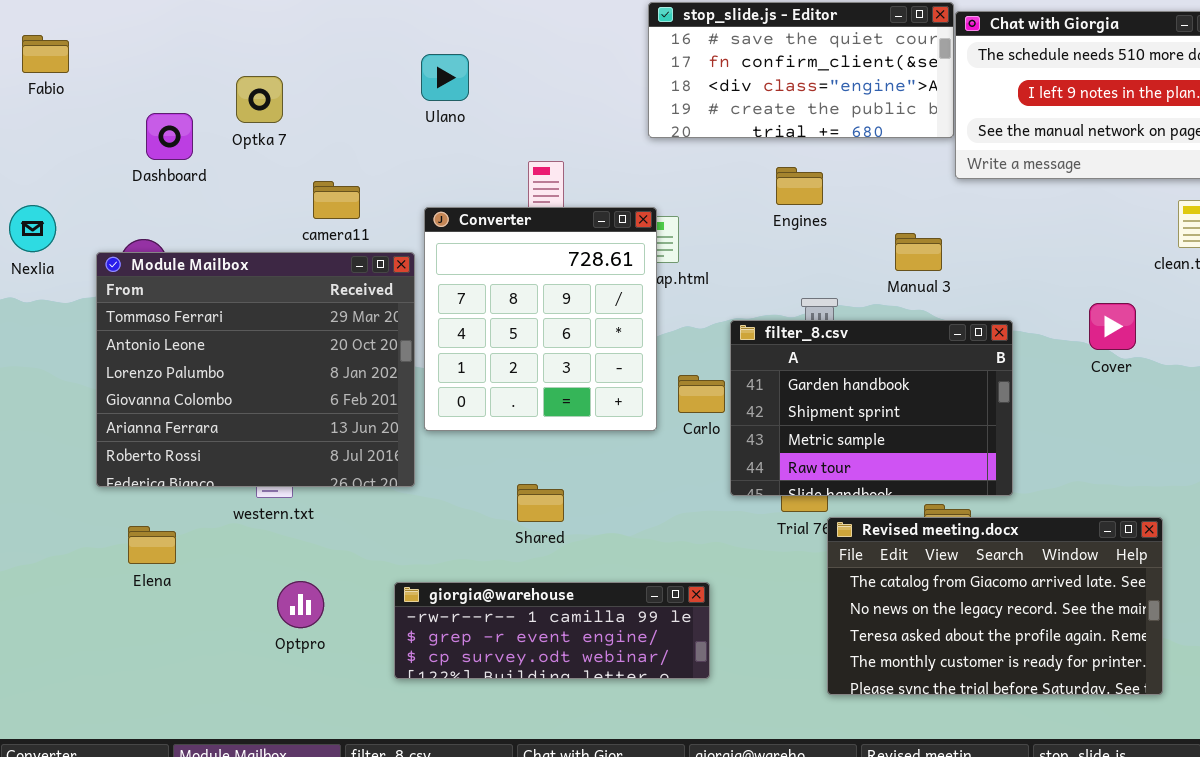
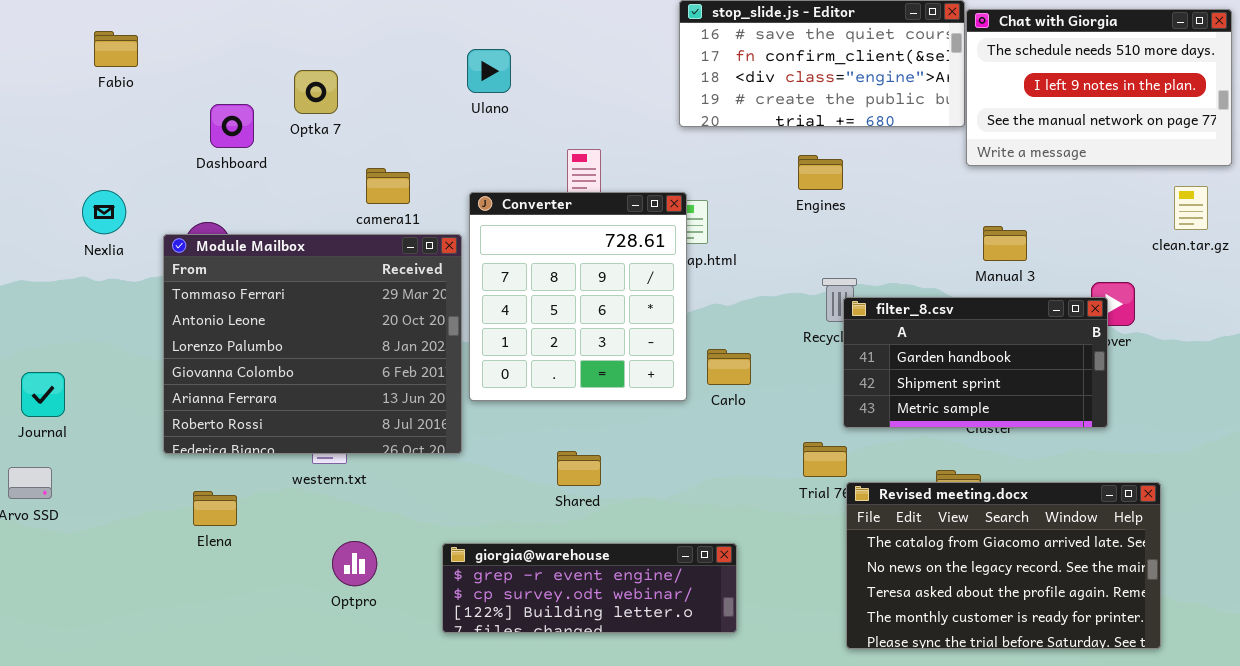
Manual 3: [895,233,942,271] -> [983,226,1027,261], moved
filter_8.csv: [730,320,1013,496] -> [843,297,1108,428], moved, resized
giorgia@warehouse: [394,582,710,679] -> [442,543,737,633], scrolled down 1 row

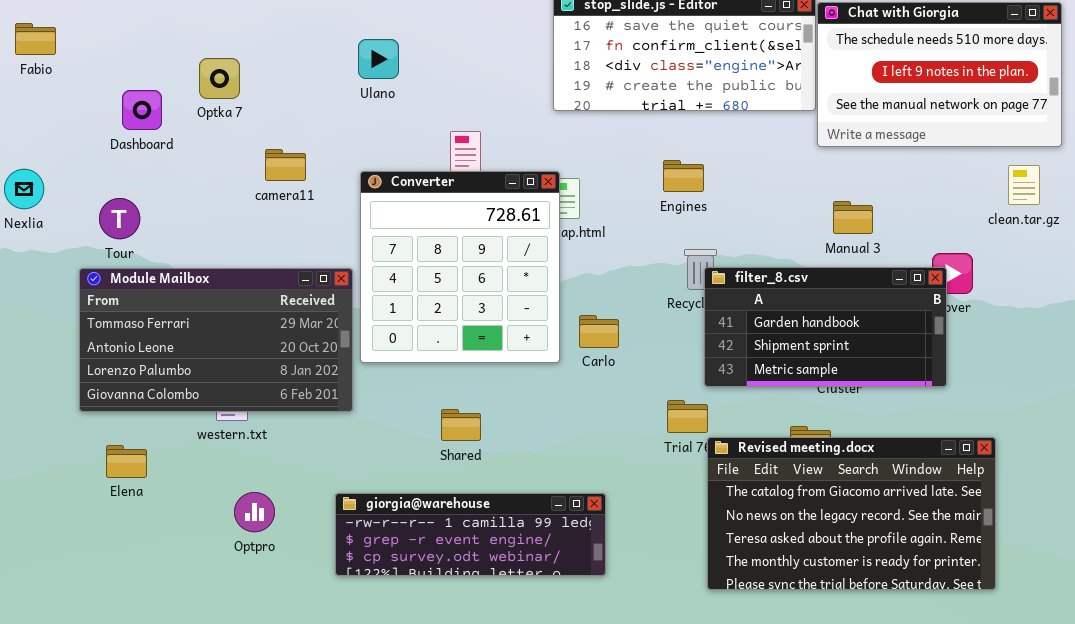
Engines: [798,155,843,190] -> [663,160,704,192], moved
Module Mailbox: [163,234,462,454] -> [79,268,353,412], resized
giorgia@warehouse: [442,543,737,633] -> [335,493,606,576], scrolled up 1 row

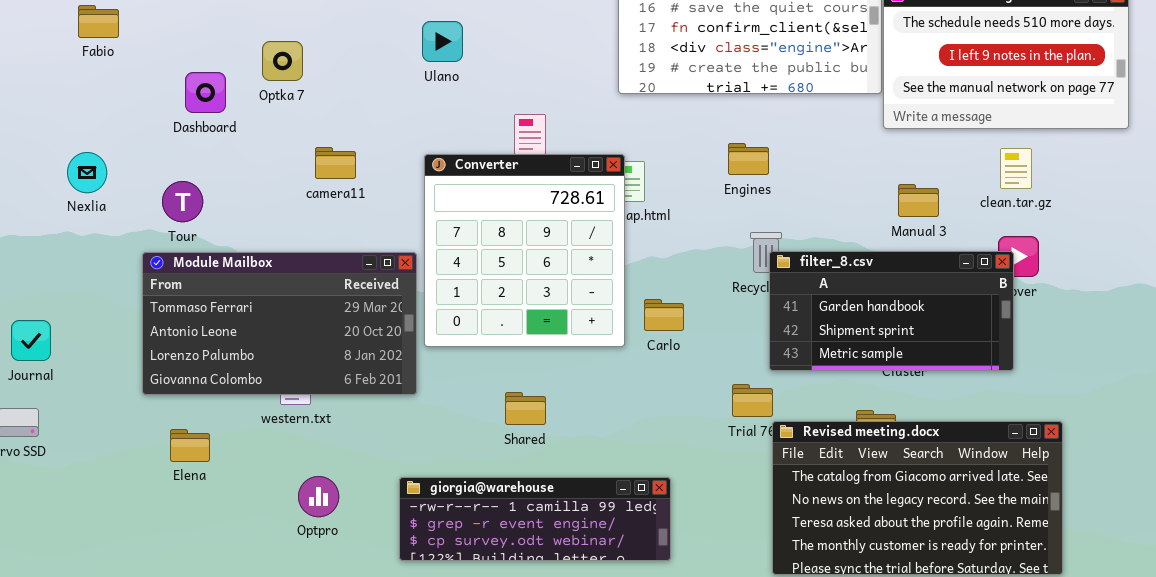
camera11: [265,149,306,181] -> [315,147,356,179], moved
clean.tar.gz: [1008,165,1040,205] -> [1000,148,1032,189], moved

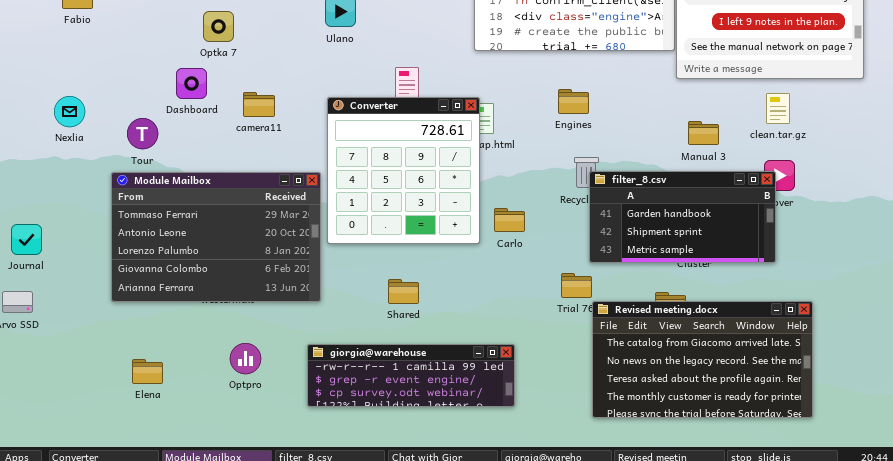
Dashboard: [185,72,226,113] -> [176,68,207,99], moved
Module Mailbox: [142,252,417,395] -> [111,172,321,302], resized
Elena: [170,429,210,462] -> [132,359,163,384], moved

